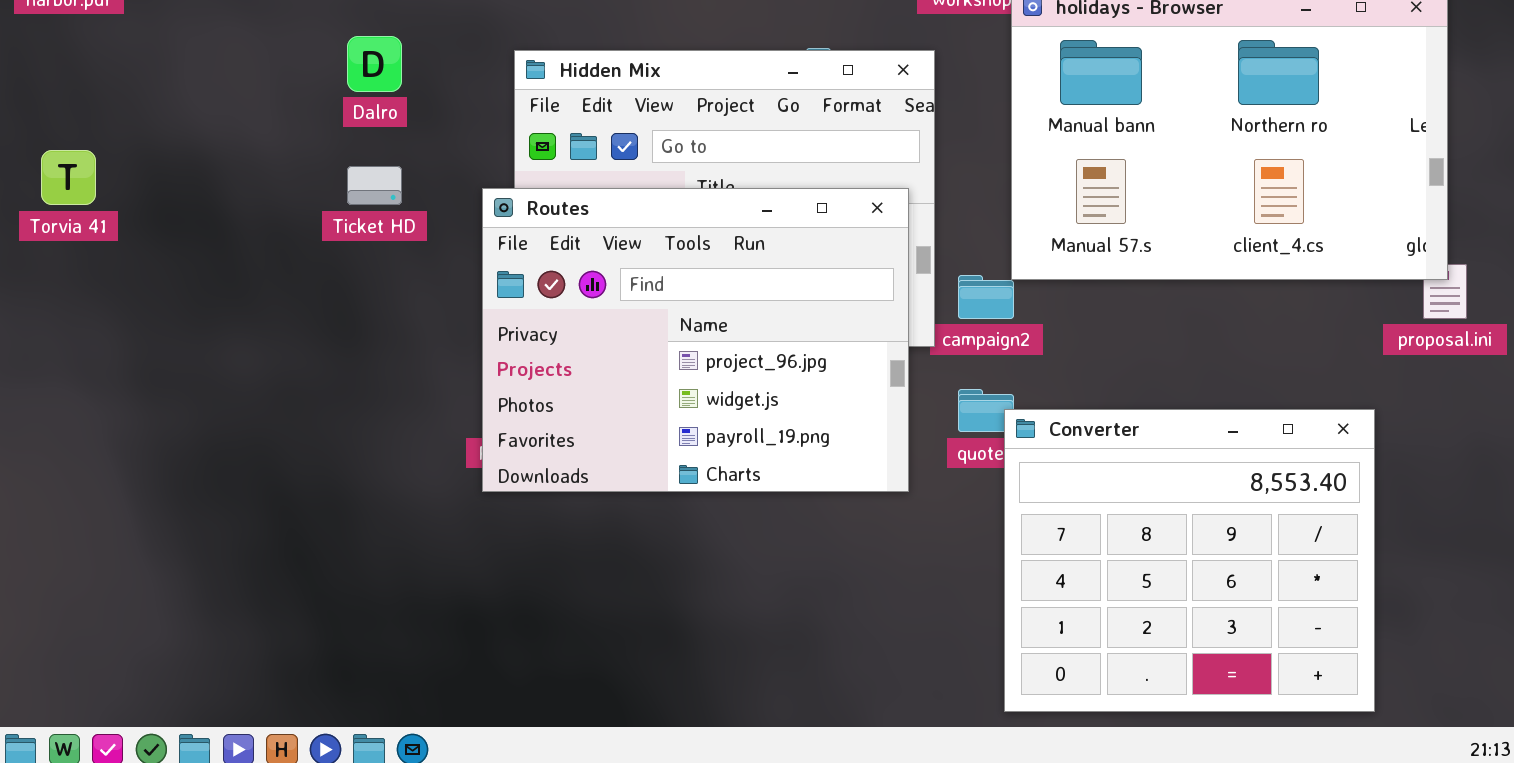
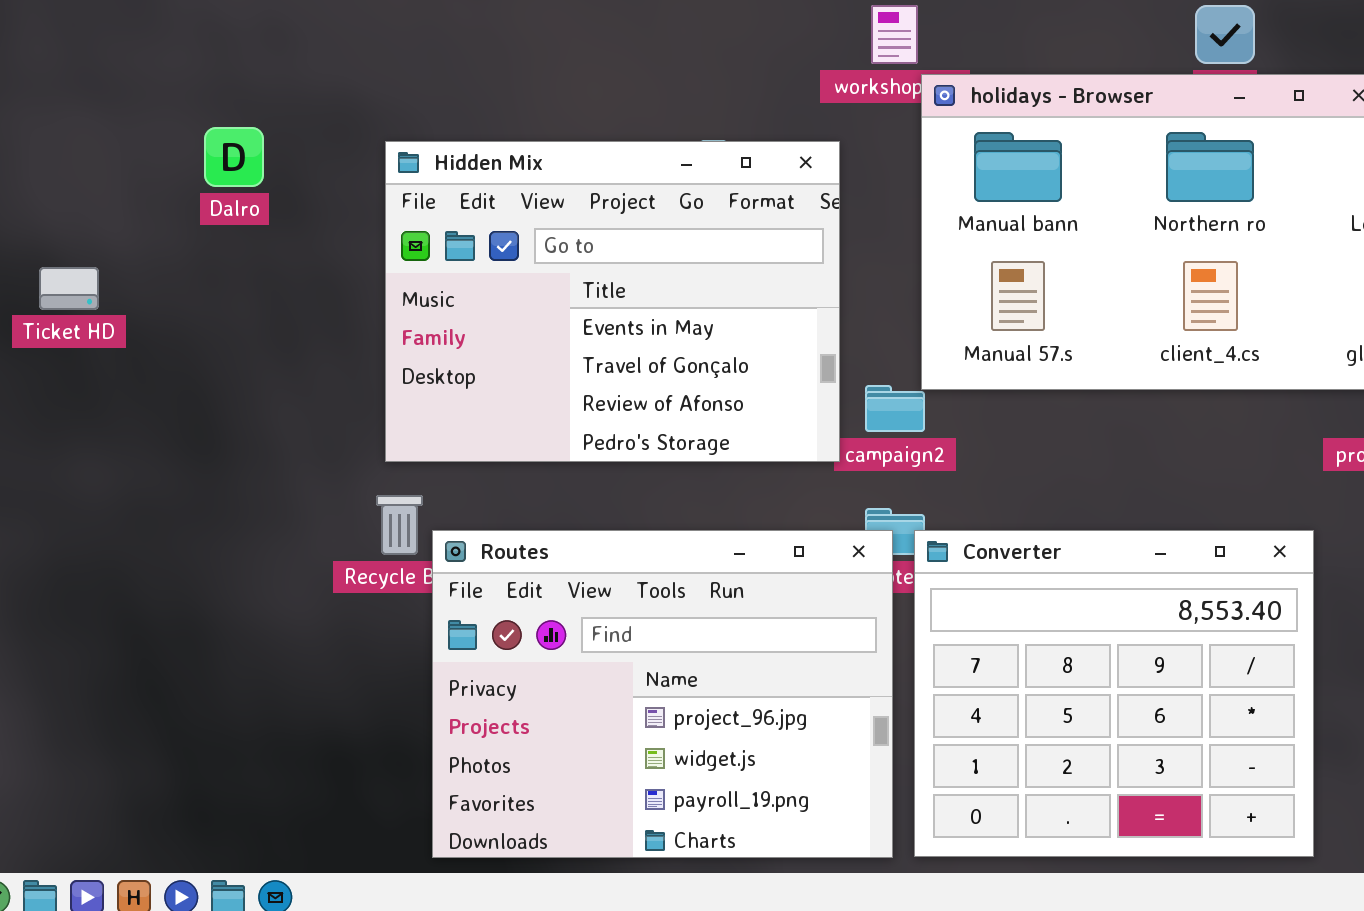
Ticket HD: [347,166,402,205] -> [39,267,99,310], moved
Routes: [482,188,909,492] -> [432,530,893,858], moved

